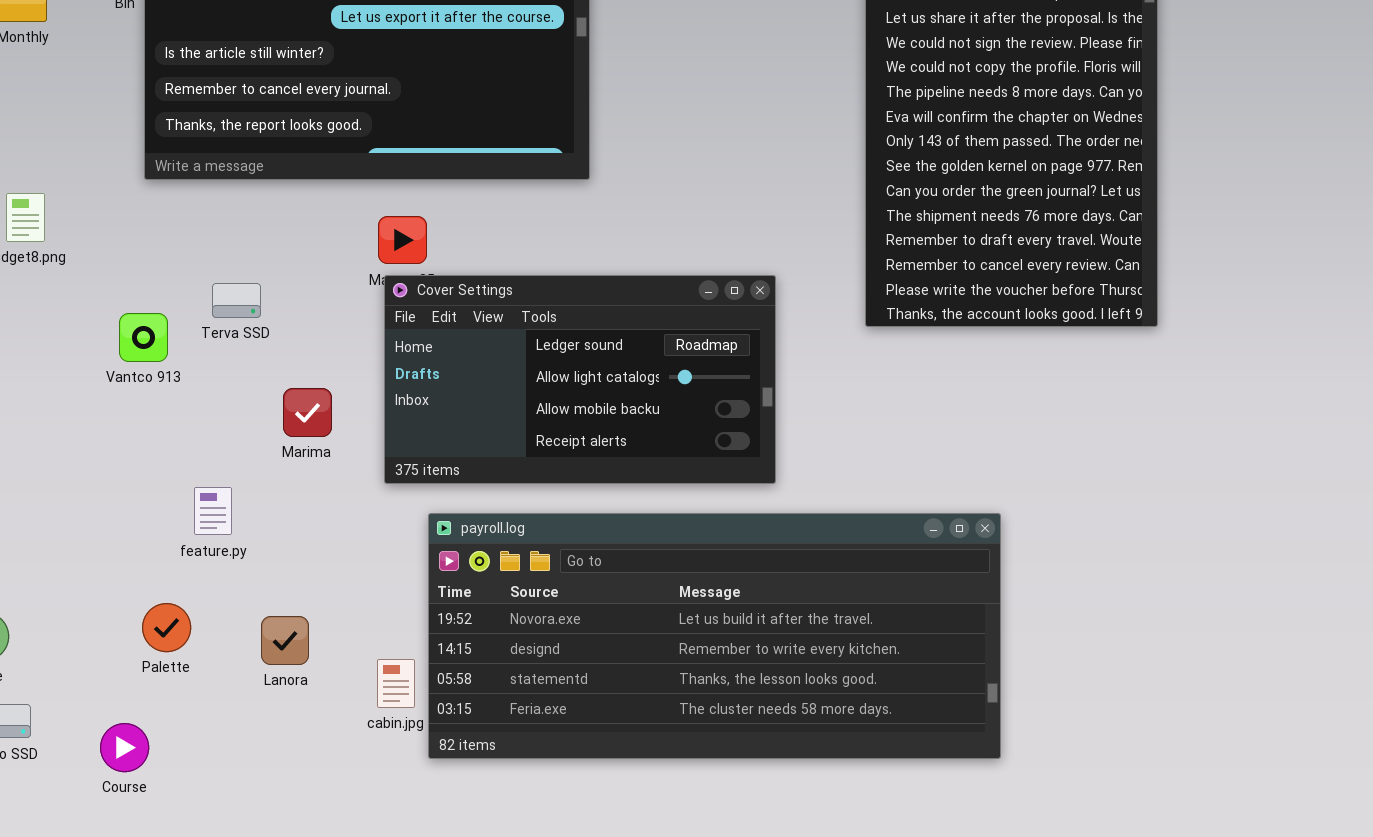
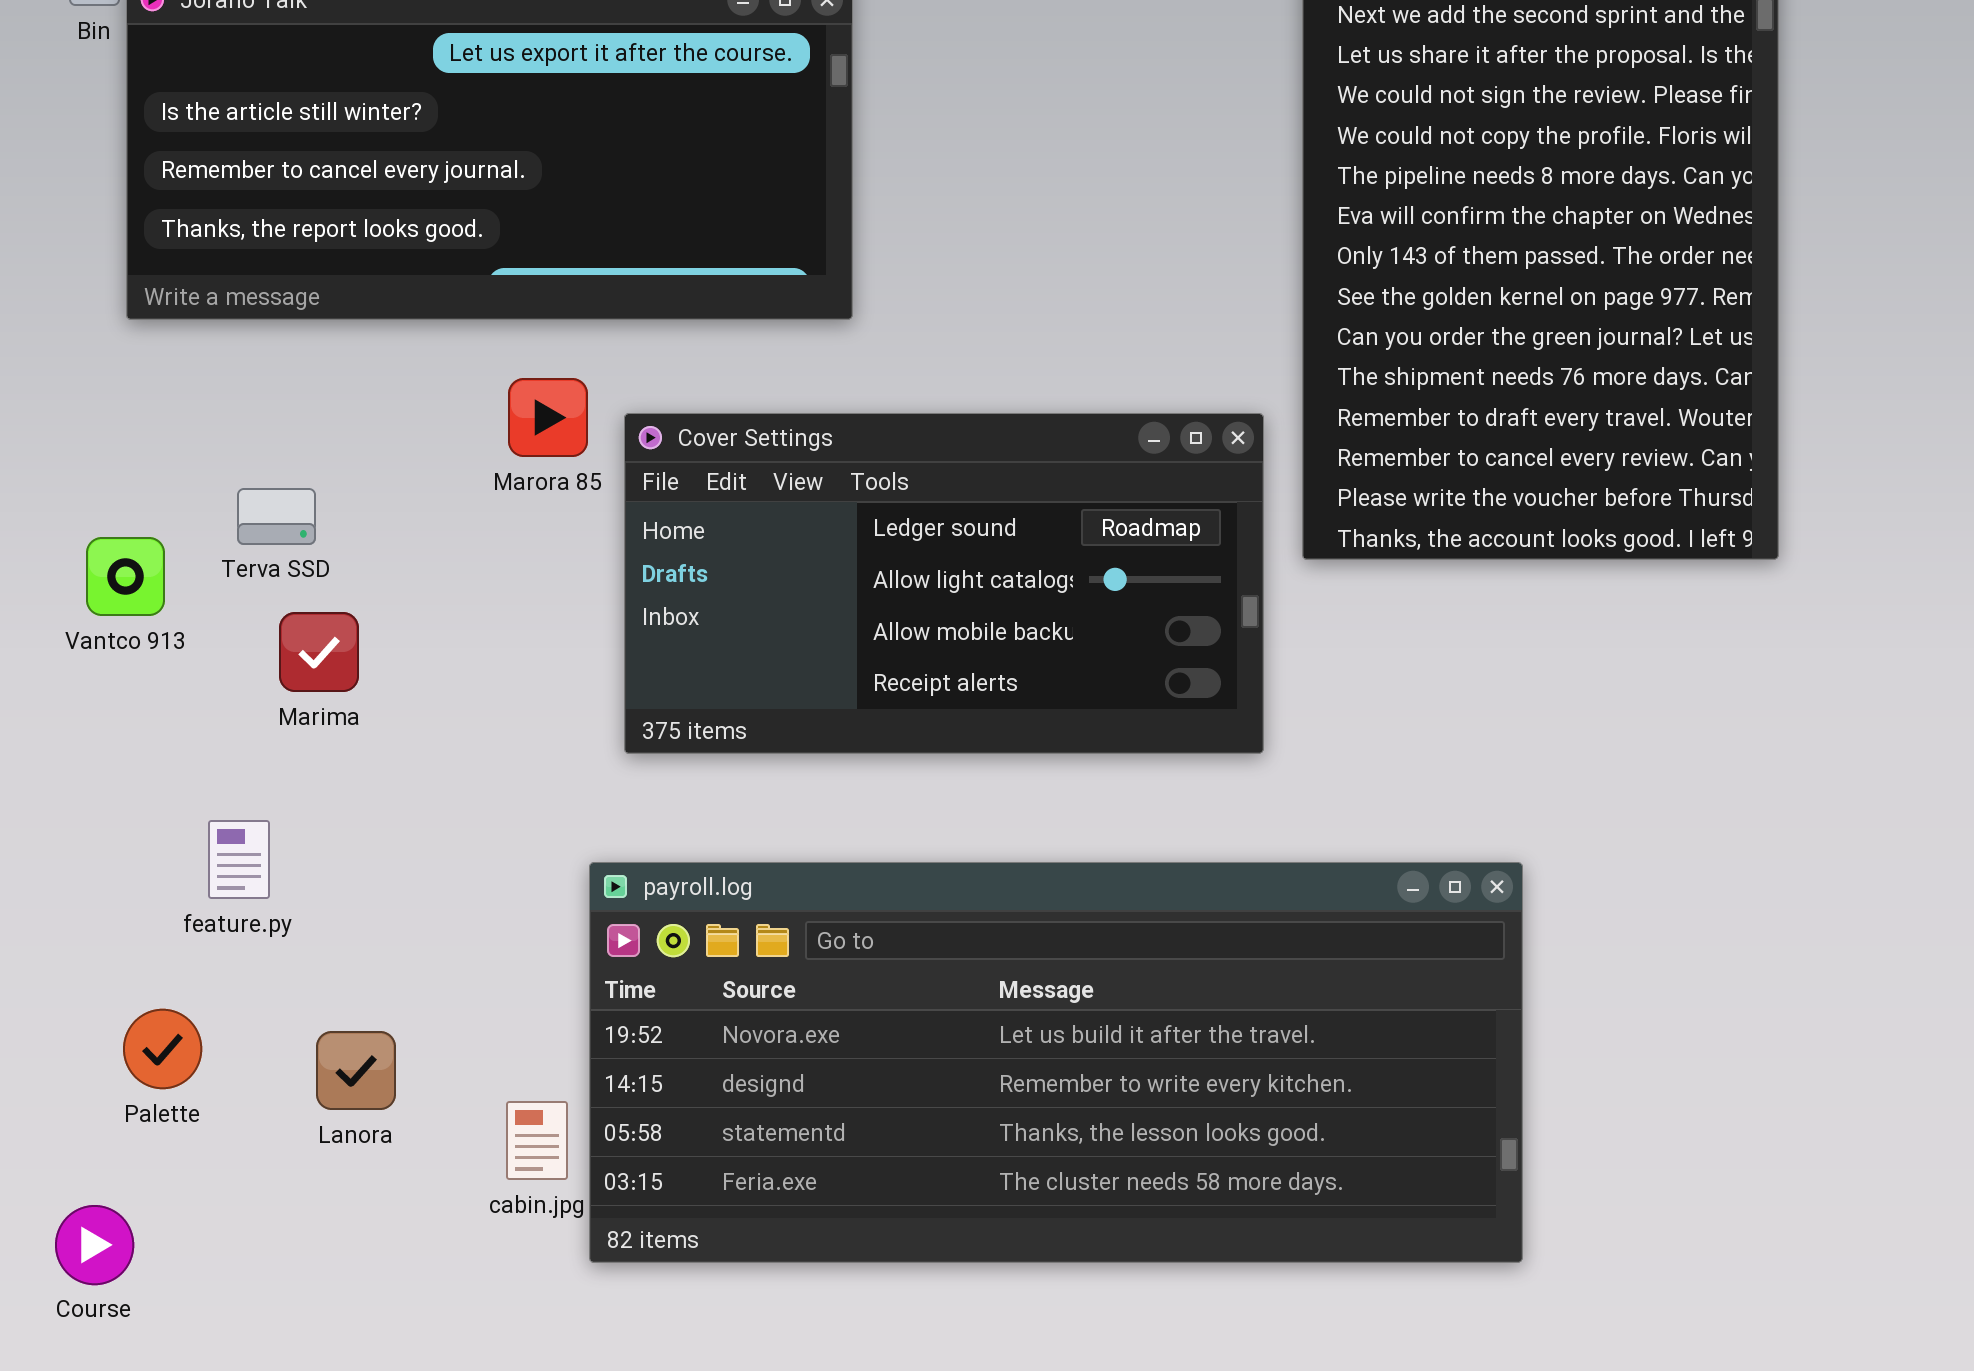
Cover Settings: [384,275,776,484] -> [624,413,1264,754], moved
Marima: [283,388,332,437] -> [279,612,359,692], moved

